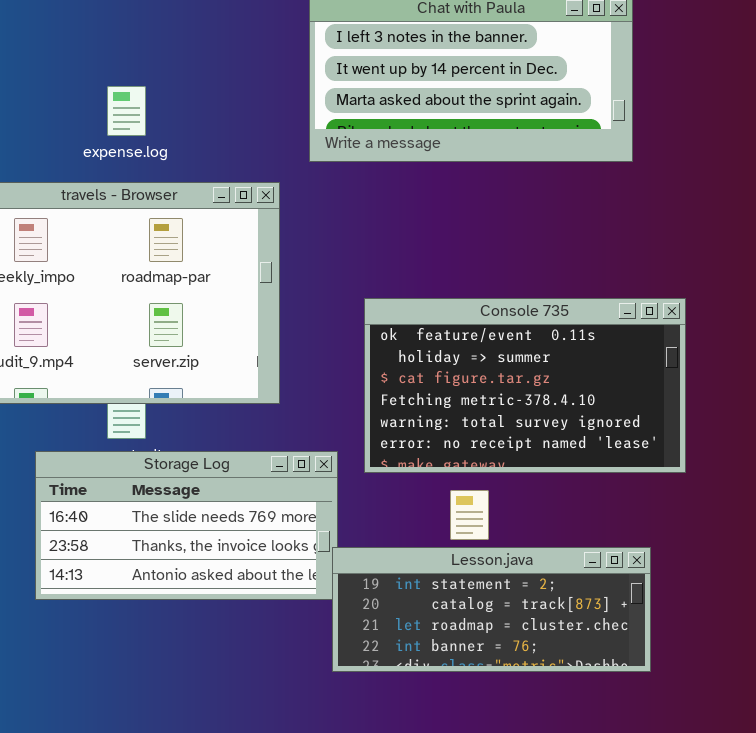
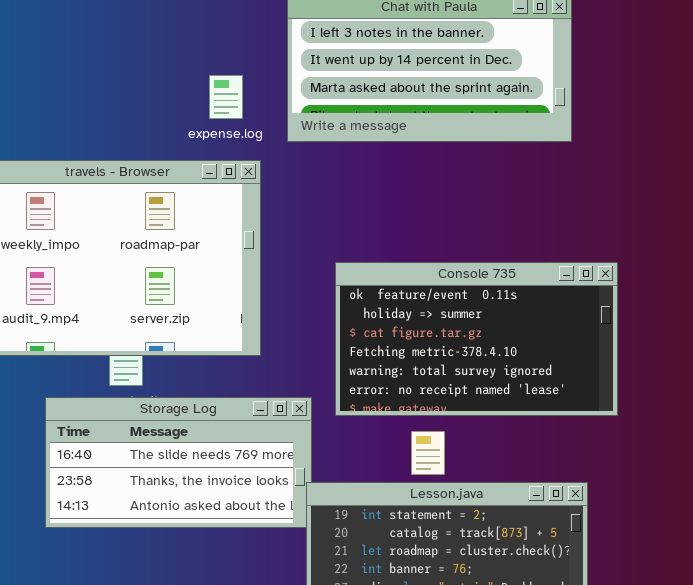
expense.log: [107,86,146,136] -> [209,75,243,119], moved

